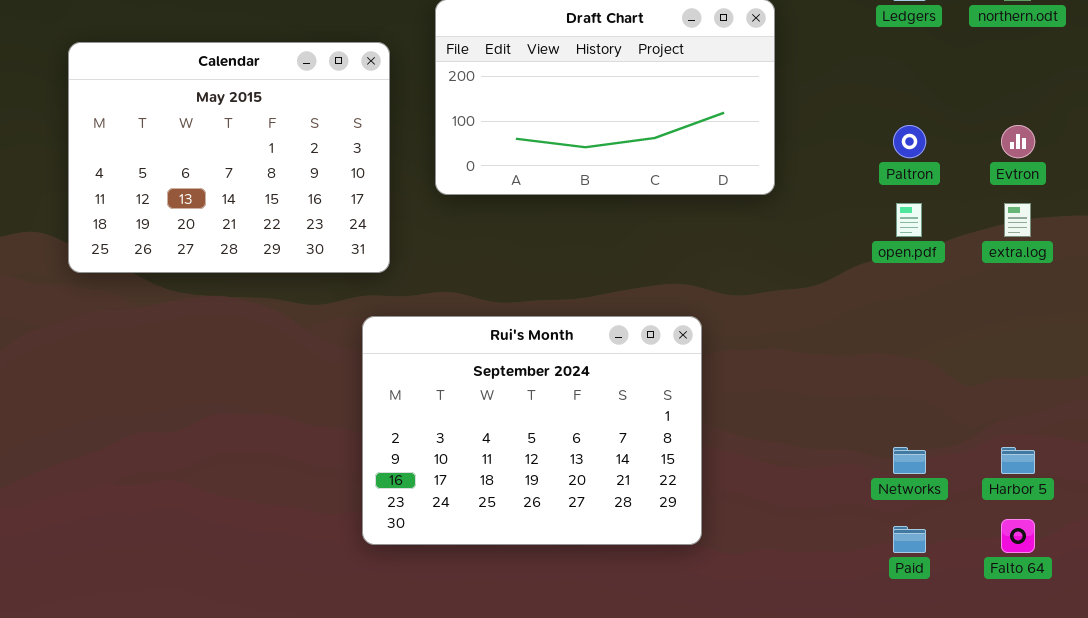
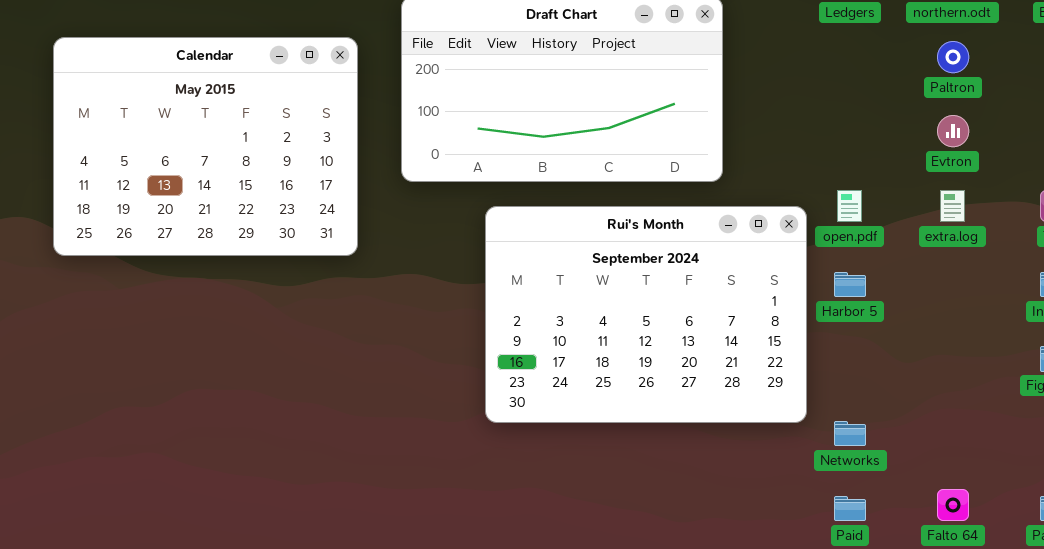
Paltron: [893,125,926,158] -> [937,41,969,73], moved
Rui's Month: [362,316,702,545] -> [485,206,807,423], moved
Harbor 5: [1001,447,1035,474] -> [834,272,866,297], moved

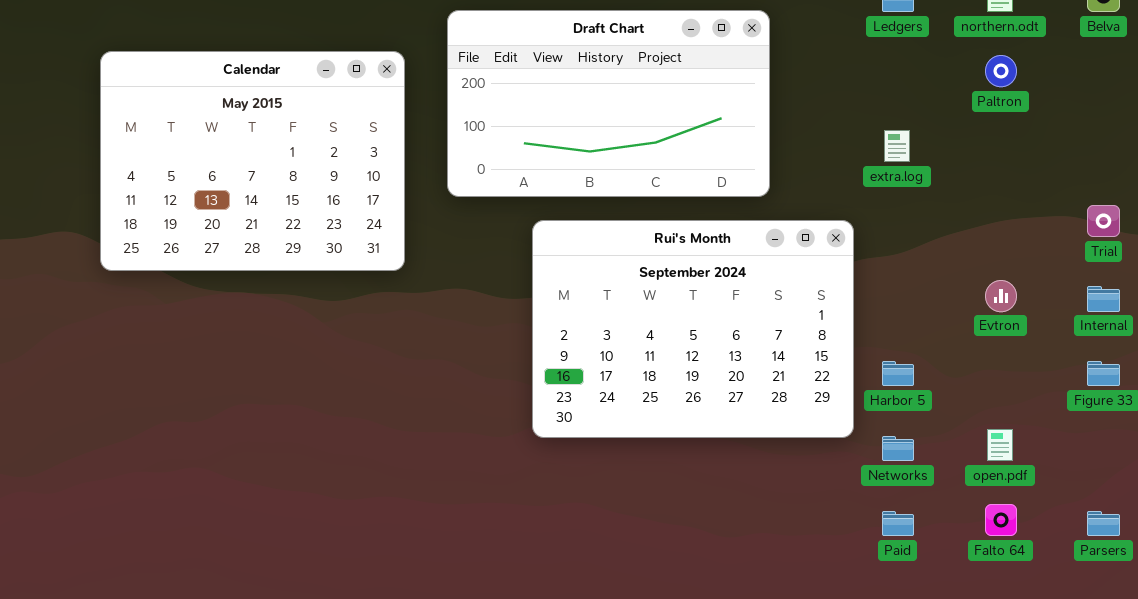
Evtron: [937,115,969,147] -> [985,280,1017,312], moved
open.pdf: [837,190,862,222] -> [987,429,1013,461], moved
extra.log: [940,190,965,222] -> [884,130,910,162], moved
Harbor 5: [834,272,866,297] -> [882,361,914,386], moved

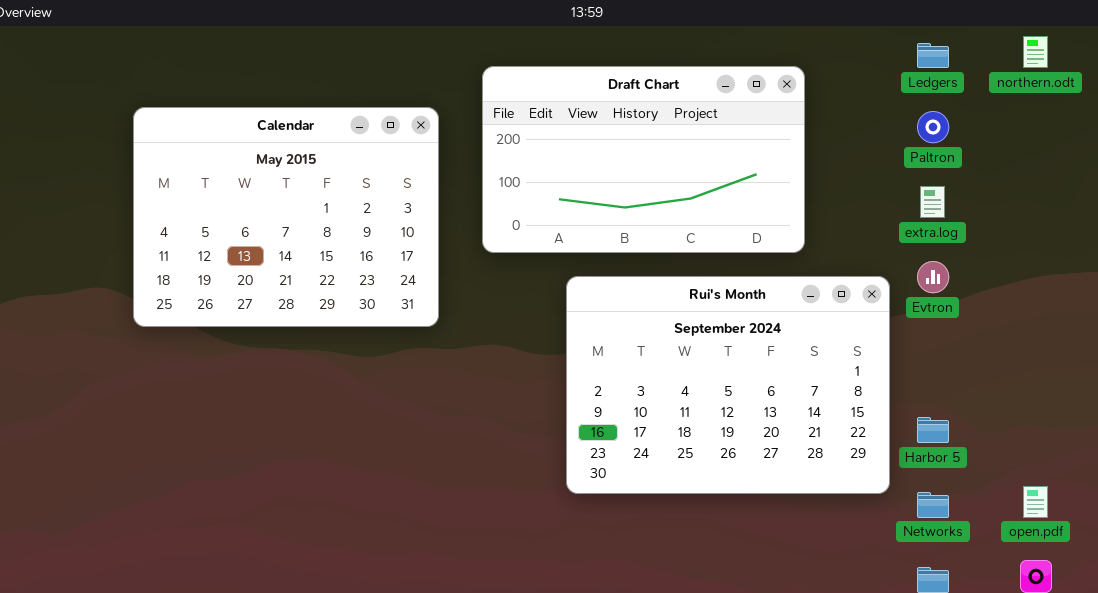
Paltron: [985,55,1017,87] -> [917,111,949,143], moved
Evtron: [985,280,1017,312] -> [917,261,949,293], moved

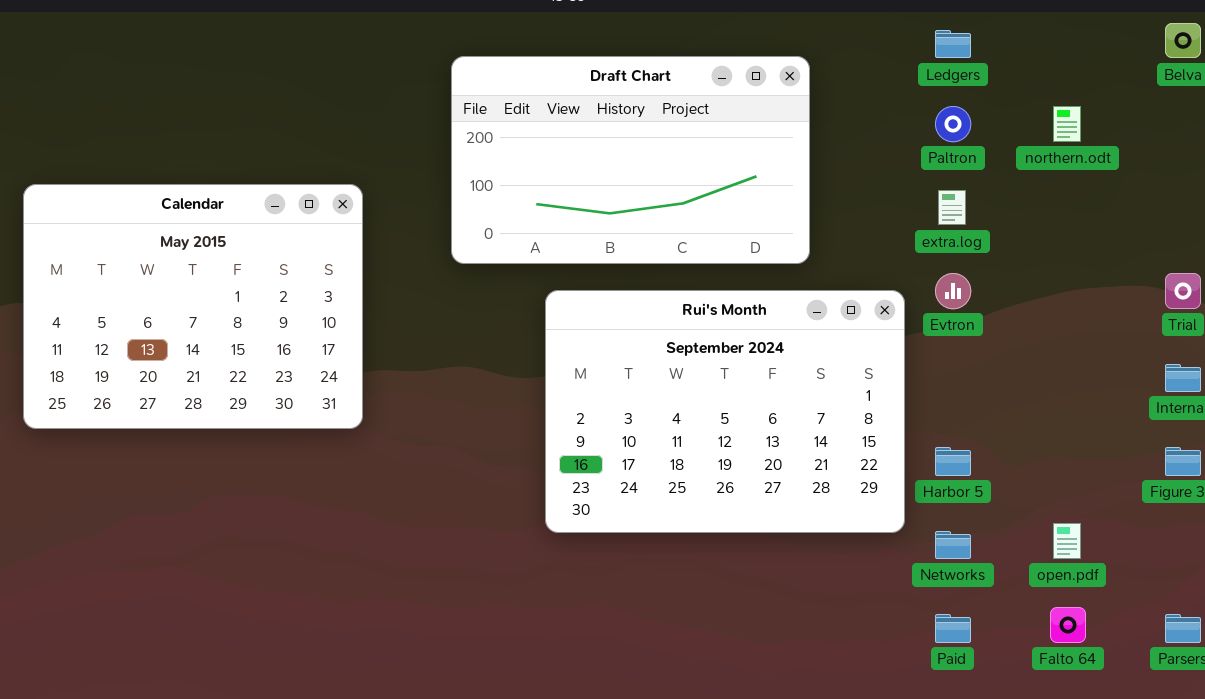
northern.odt: [1023,36,1048,68] -> [1053,106,1081,142], moved
Calendar: [133,107,439,327] -> [23,184,363,429], moved

